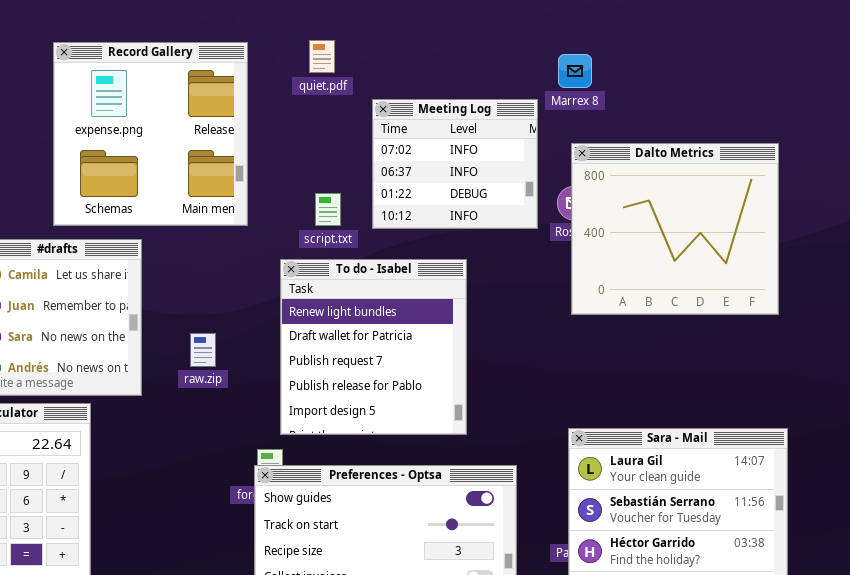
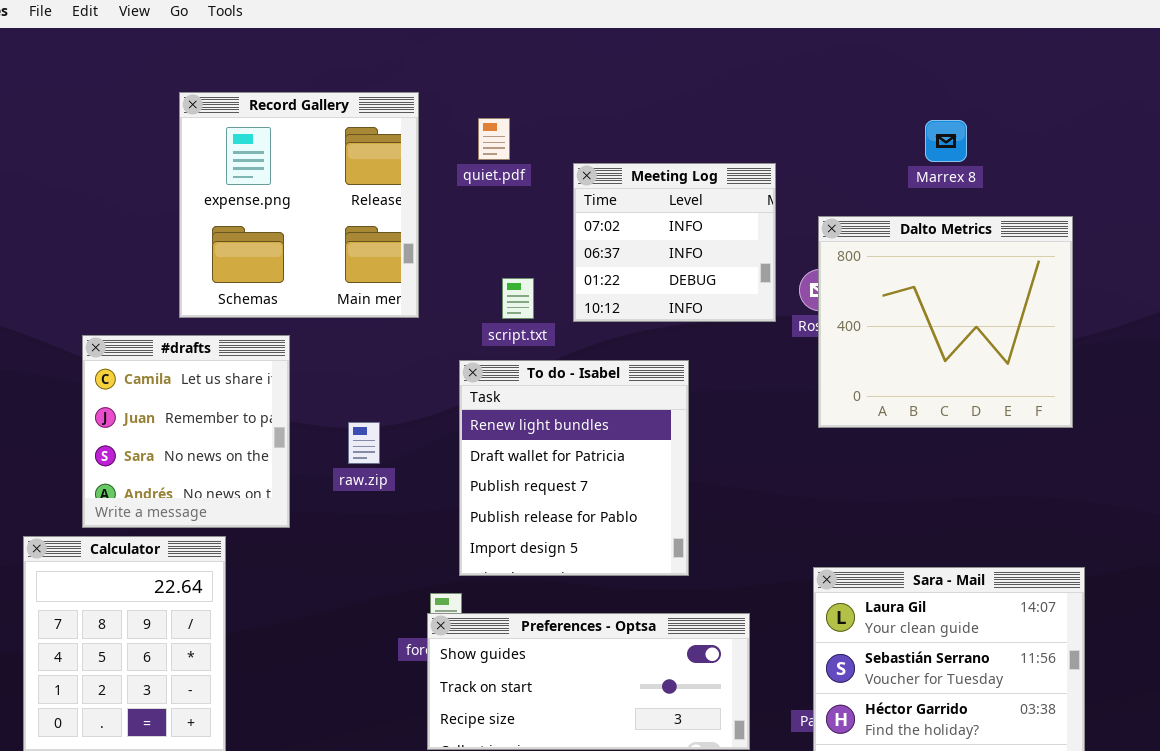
quiet.pdf: [309,40,335,73] -> [478,118,510,160], moved
Marrex 8: [558,54,592,88] -> [925,120,967,162], moved
raw.zip: [190,333,216,367] -> [348,422,380,464], moved

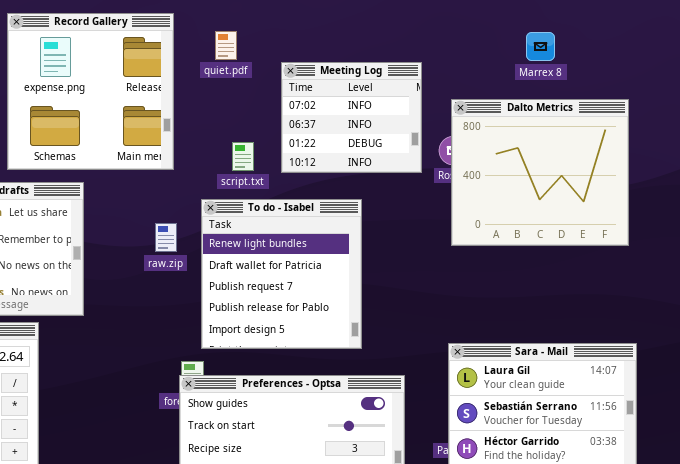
raw.zip: [348,422,380,464] -> [155,223,177,252], moved

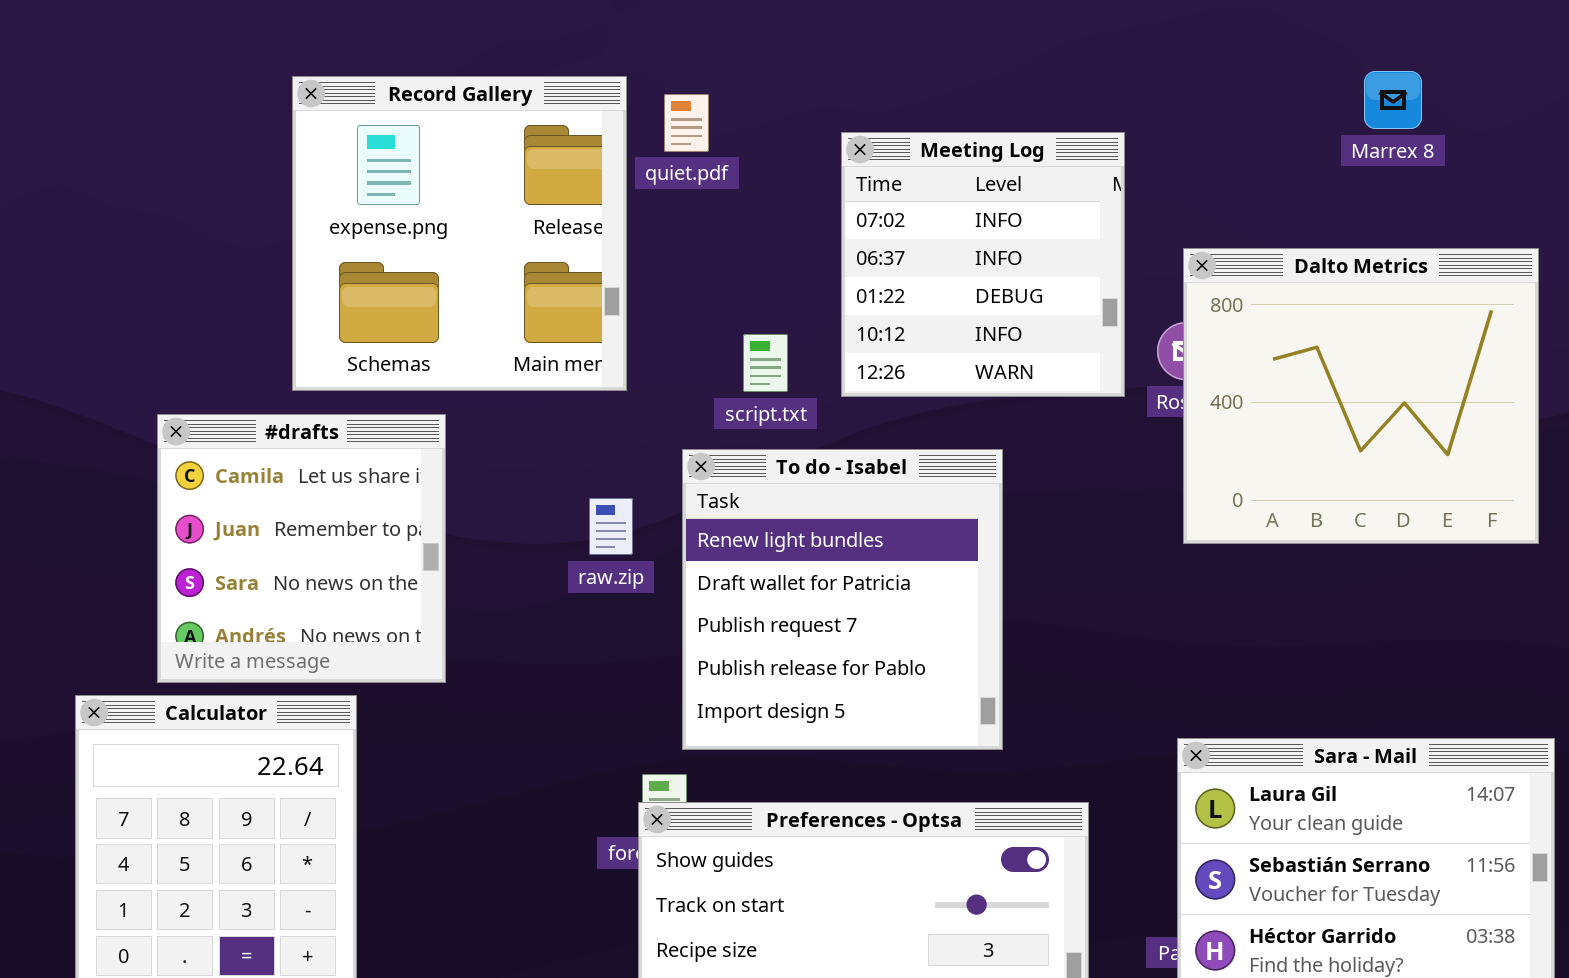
quiet.pdf: [215,31,237,60] -> [664,94,709,152], moved
Marrex 8: [526,32,555,61] -> [1364,71,1422,129], moved
Meeting Log: [281,62,422,173] -> [841,132,1125,397], resized

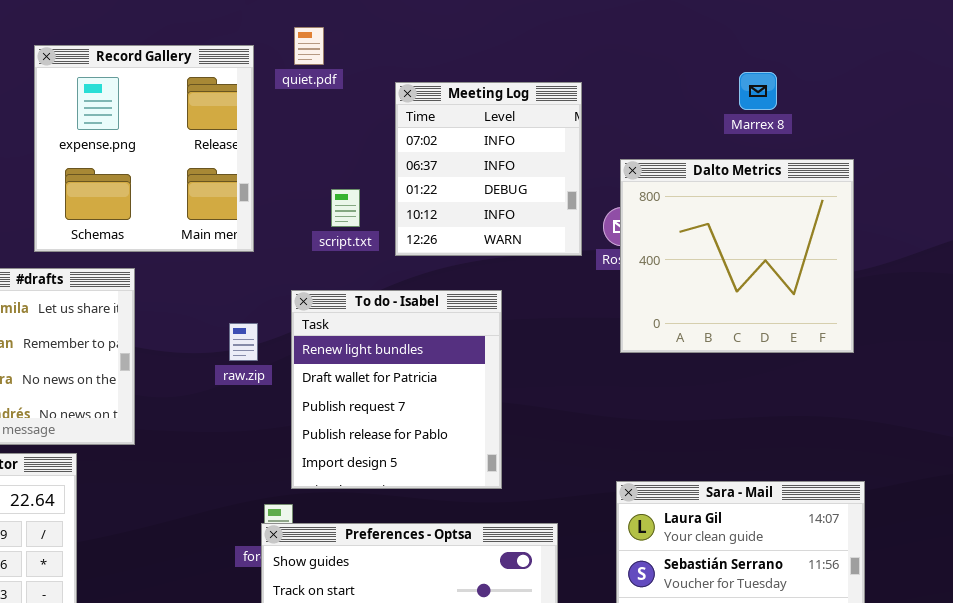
Marrex 8: [1364,71,1422,129] -> [739,72,777,110], moved
quiet.pdf: [664,94,709,152] -> [294,27,324,65], moved
script.txt: [743,334,788,392] -> [331,189,360,227], moved

